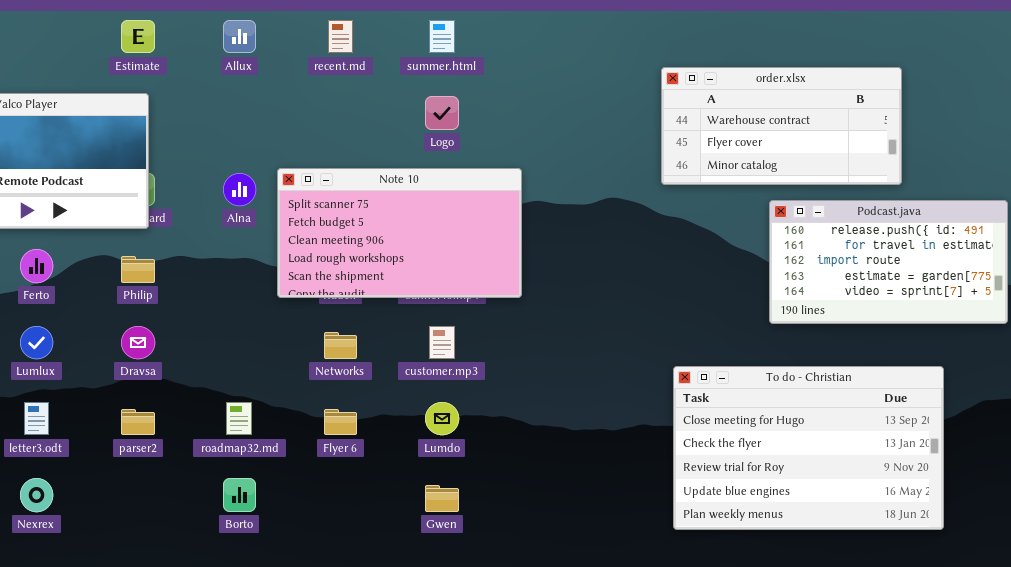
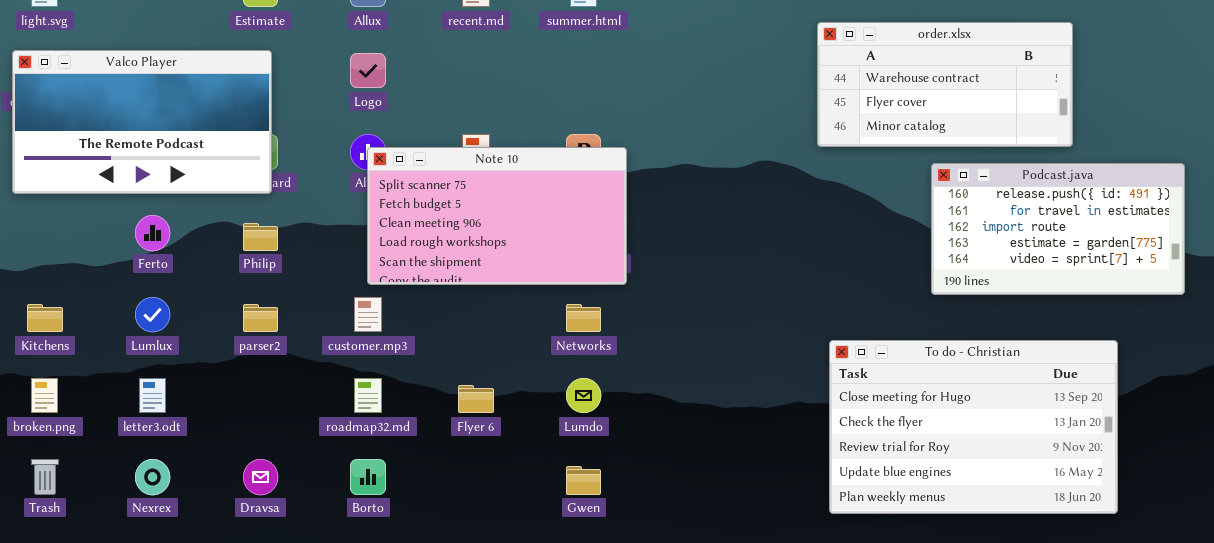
Logo: [425,96,459,130] -> [350,53,386,88], moved
Note 10: [277,168,522,298] -> [367,147,627,285], moved
Dravsa: [121,326,155,359] -> [243,459,278,495], moved
customer.mp3: [429,326,455,359] -> [354,297,382,332], moved
Networks: [324,332,357,359] -> [566,304,601,332], moved
parser2: [121,409,155,435] -> [243,304,278,332], moved

